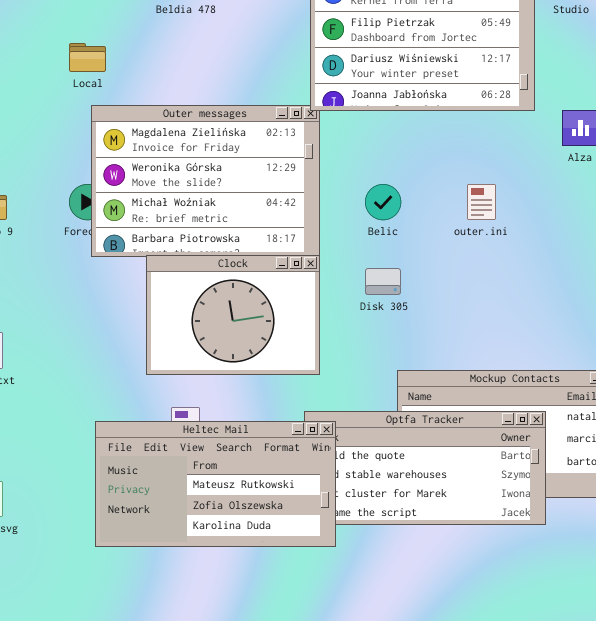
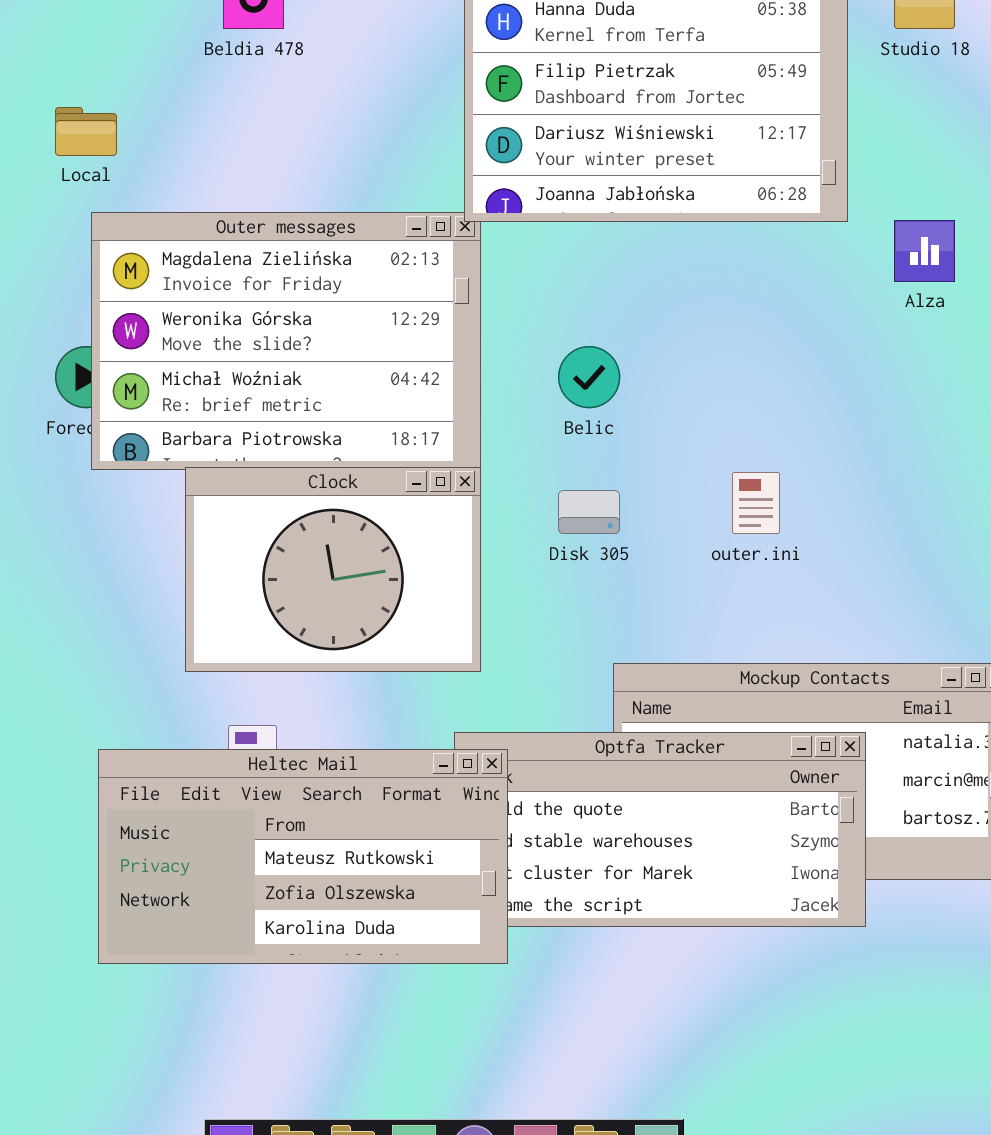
outer.ini: [467,184,496,220] -> [732,472,780,534], moved

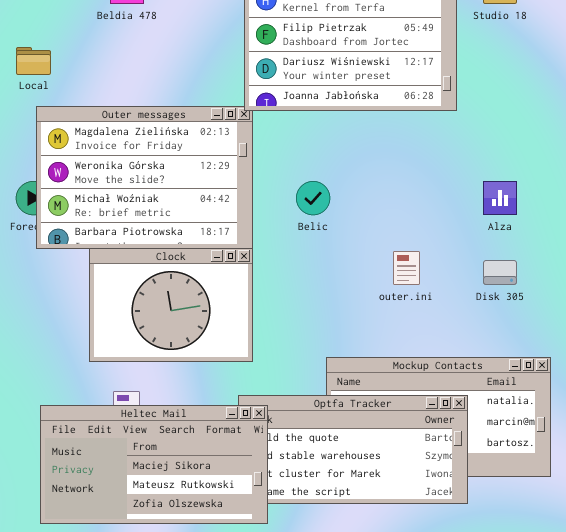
Alza: [894,220,955,282] -> [483,181,517,215], moved
Disk 305: [558,490,620,534] -> [483,260,517,285], moved
Heltec Mail: [98,749,508,964] -> [40,405,268,524], scrolled up 1 row

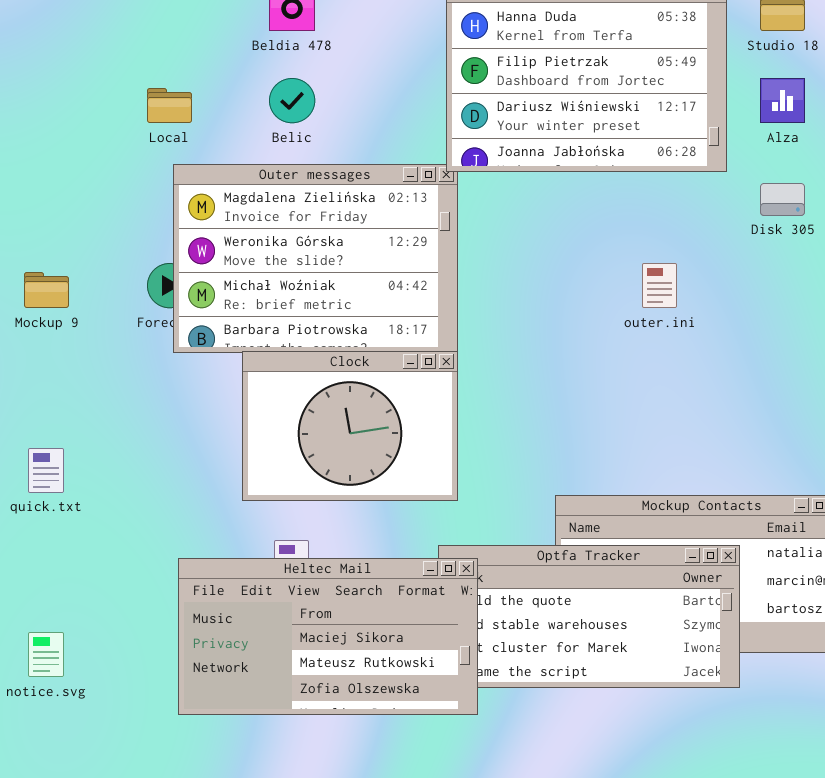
Belic: [296,181,330,215] -> [269,78,315,123], moved
Alza: [483,181,517,215] -> [760,78,805,123], moved
outer.ini: [393,251,420,285] -> [642,263,677,308], moved
Disk 305: [483,260,517,285] -> [760,183,805,216], moved

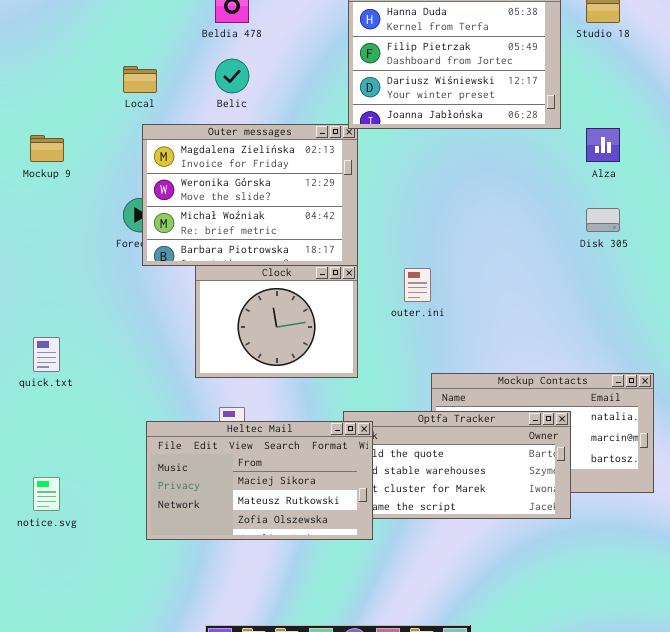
Alza: [760,78,805,123] -> [586,128,620,162], moved
Disk 305: [760,183,805,216] -> [586,208,620,232], moved
outer.ini: [642,263,677,308] -> [404,268,431,302], moved
Mockup 9: [24,272,69,308] -> [30,135,64,162], moved

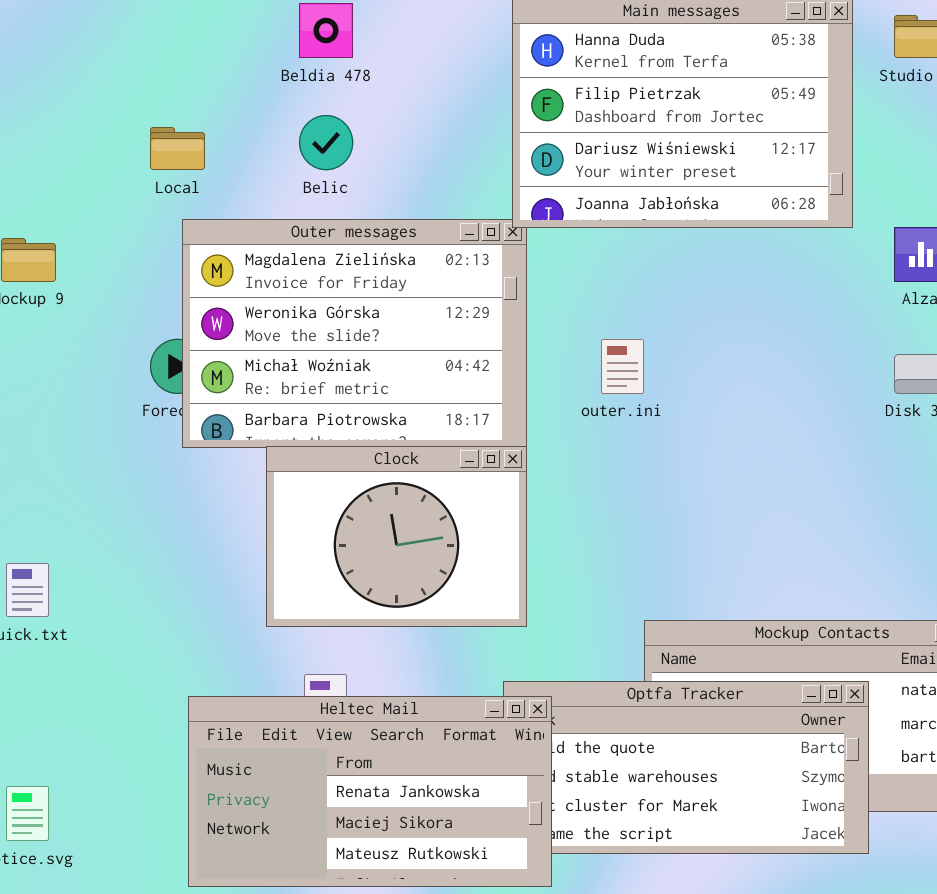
outer.ini: [404,268,431,302] -> [601,339,644,394], moved
Heltec Mail: [146,421,373,540] -> [188,696,552,887], scrolled up 1 row

